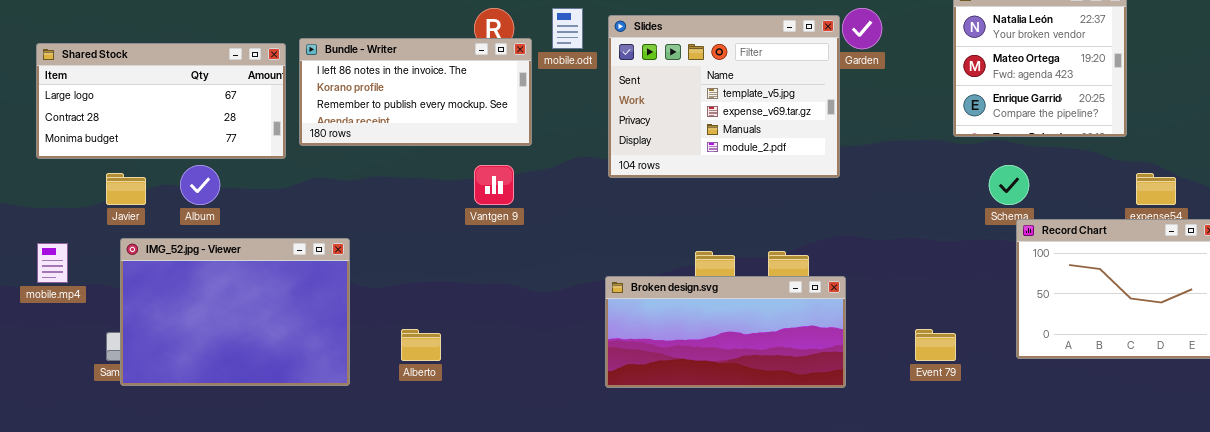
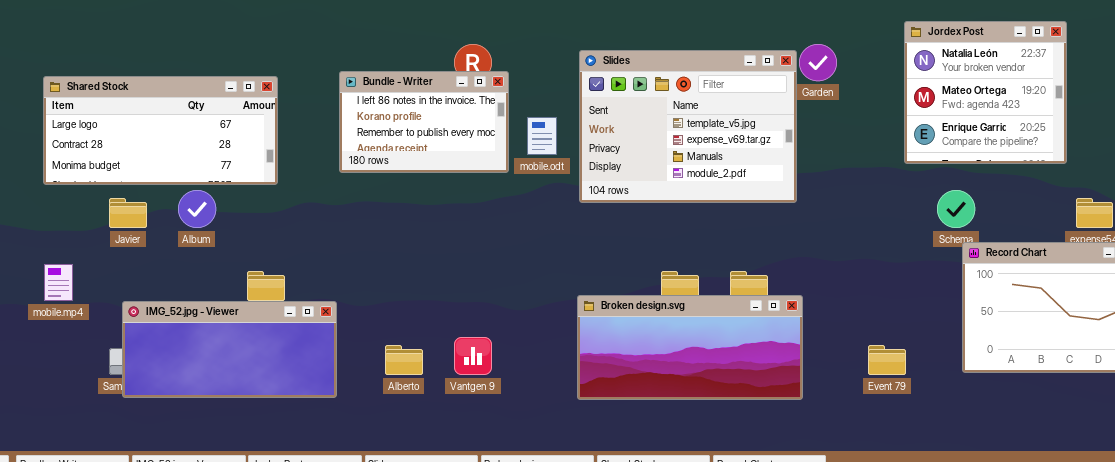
mobile.odt: [552,8,583,49] -> [527,117,557,155], moved
Bundle - Writer: [299,38,532,146] -> [339,71,509,173], resized
Vantgen 9: [474,165,514,205] -> [454,337,492,375], moved
IMG_52.jpg - Viewer: [120,238,350,386] -> [122,301,337,398], resized

